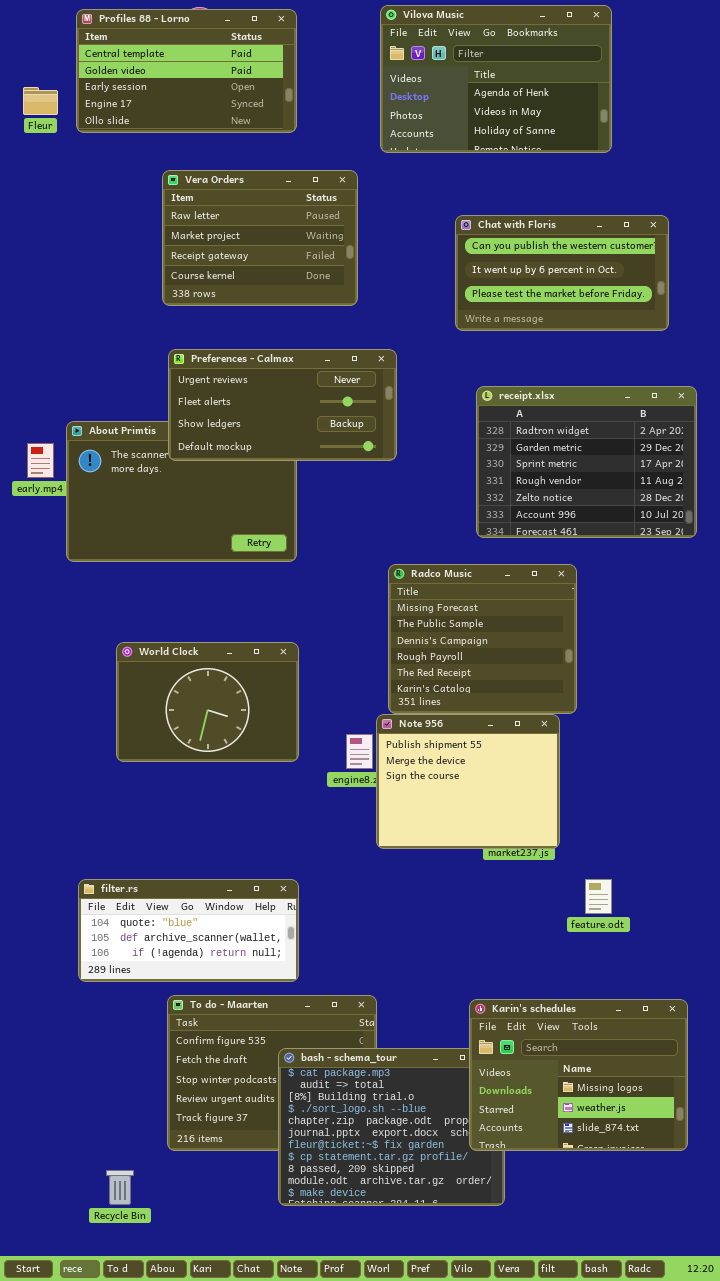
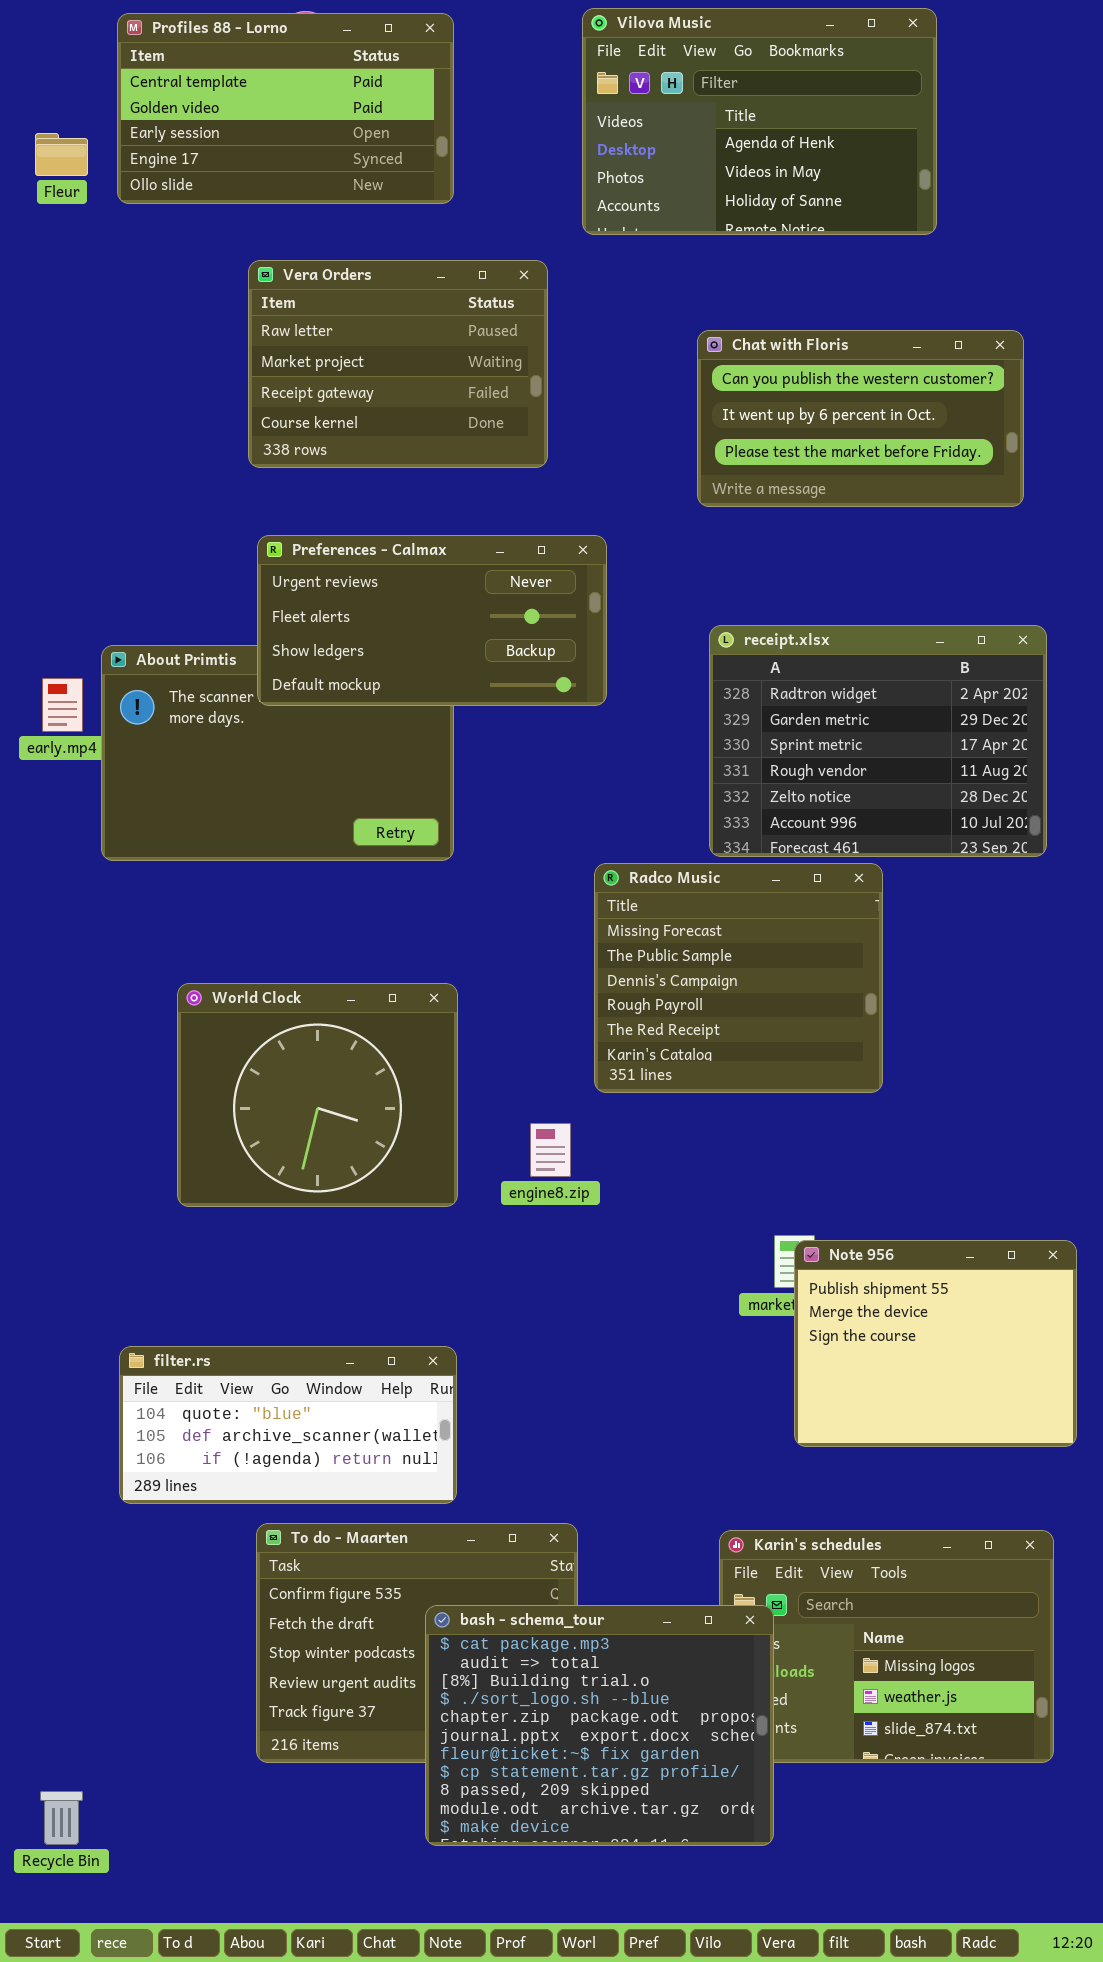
receipt.xlsx: [476,386,697,538] -> [709,625,1047,857], moved
World Clock: [116,642,299,762] -> [177,983,458,1207], resized
Note 956: [376,714,560,849] -> [794,1240,1077,1447], moved
bash - schema_tour: [278,1048,505,1206] -> [425,1605,774,1846], raised
Recycle Bin: [106,1170,134,1205] -> [40,1791,83,1845], moved

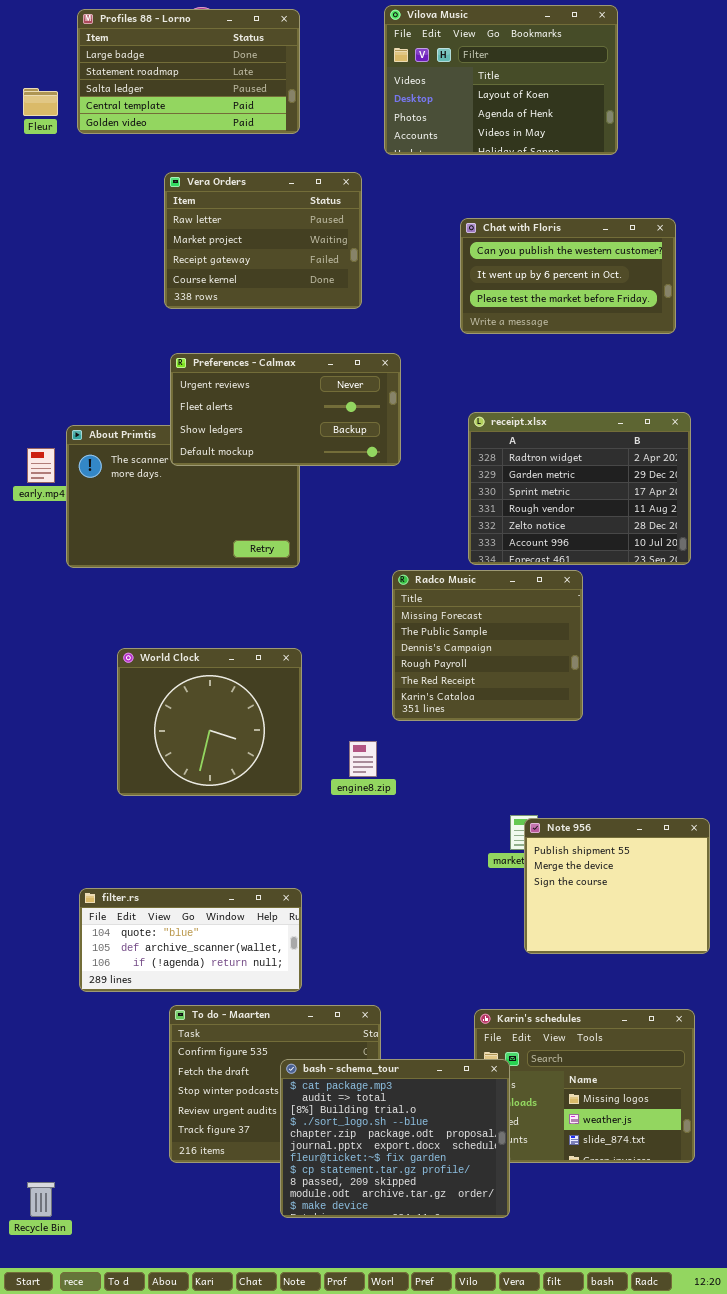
Vilova Music: [582,8,937,235] -> [384,5,618,155], scrolled up 1 row
Profiles 88 - Lorno: [117,13,454,204] -> [77,9,300,134], scrolled up 3 rows

